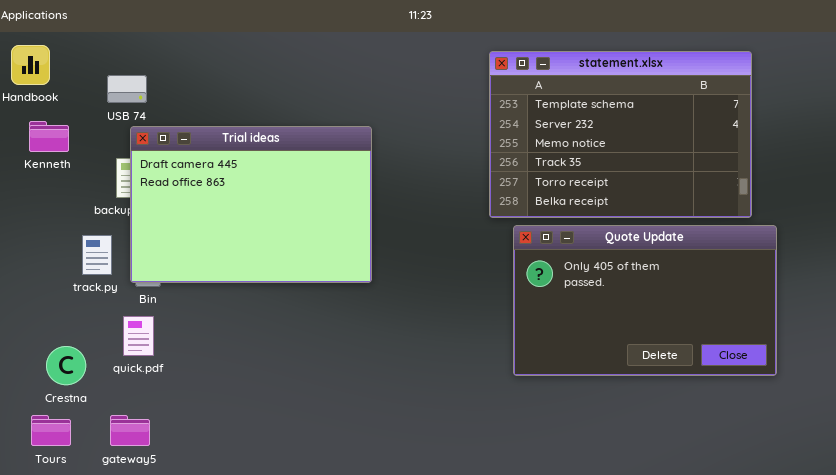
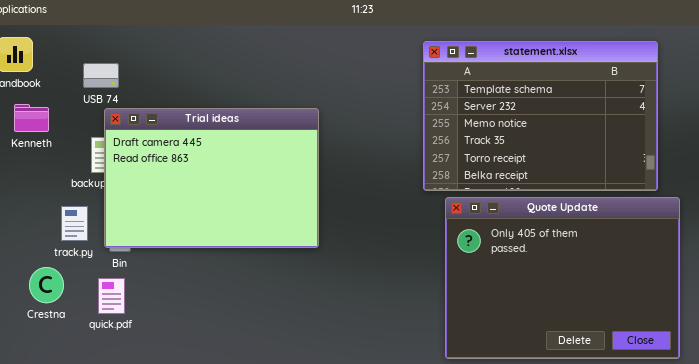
Quote Update: [513,225,777,376] -> [445,197,680,359], resized
Crestna: [46,346,86,385] -> [29,267,64,303], moved

